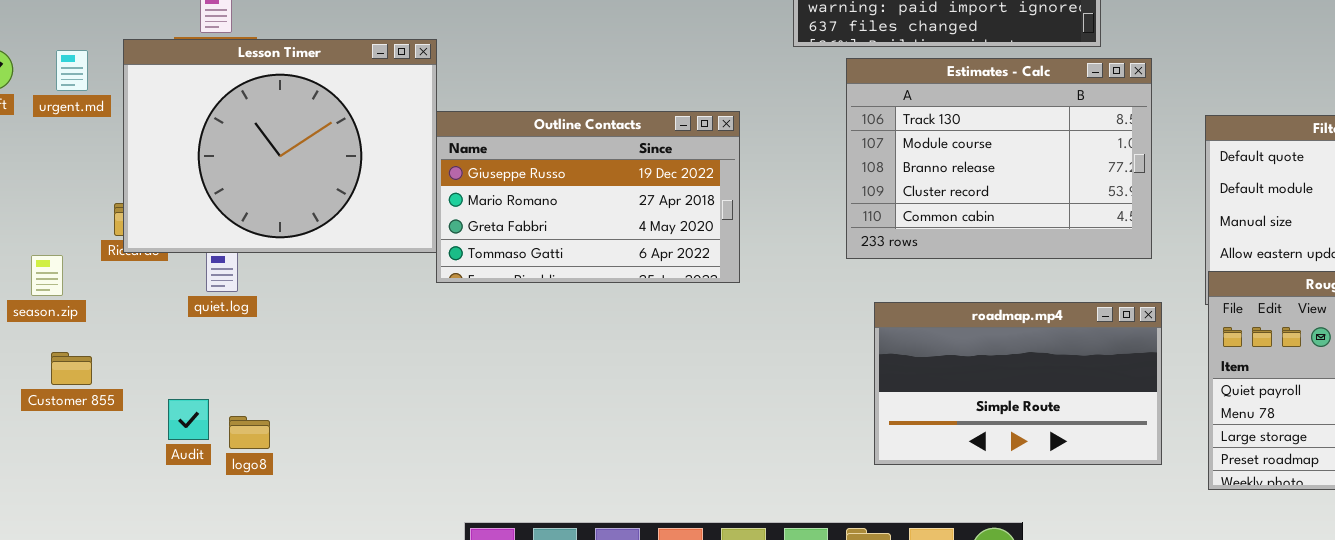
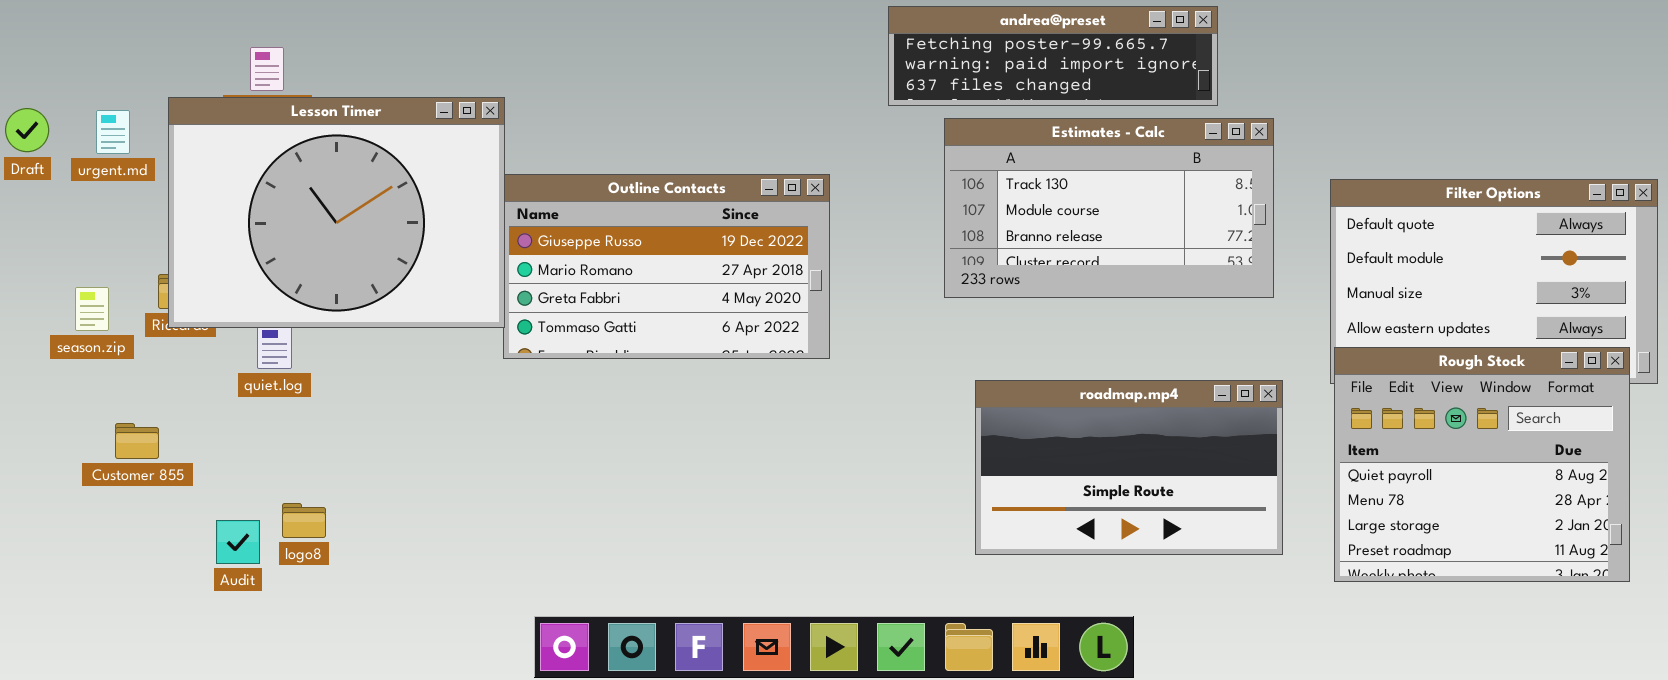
Estimates - Calc: [846,58,1152,259] -> [944,118,1274,298], resized
season.zip: [31,255,63,296] -> [75,287,109,331], moved
Customer 855: [51,352,92,385] -> [115,423,159,459], moved
Audit: [168,399,209,440] -> [216,520,260,564], moved

